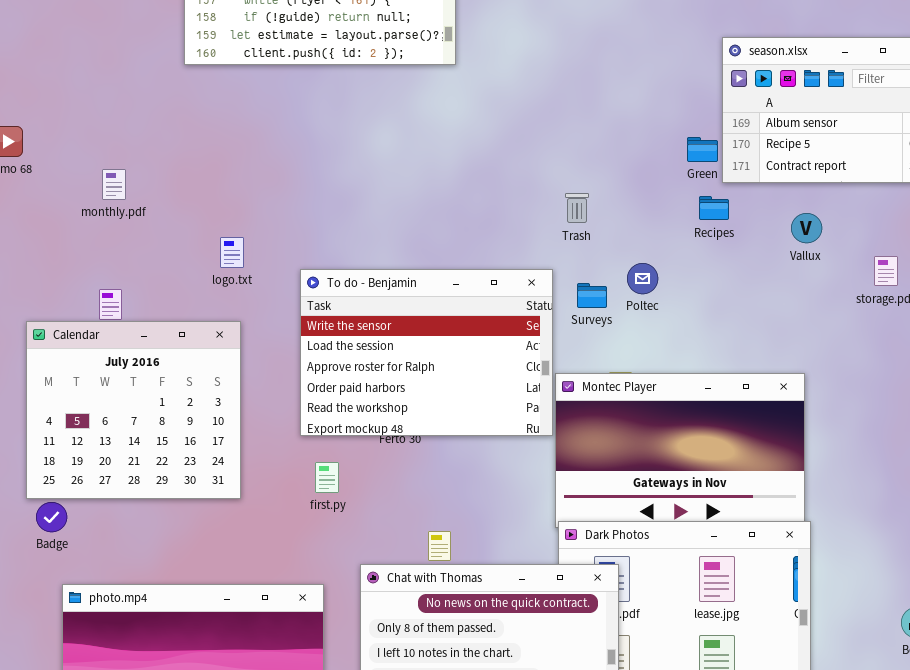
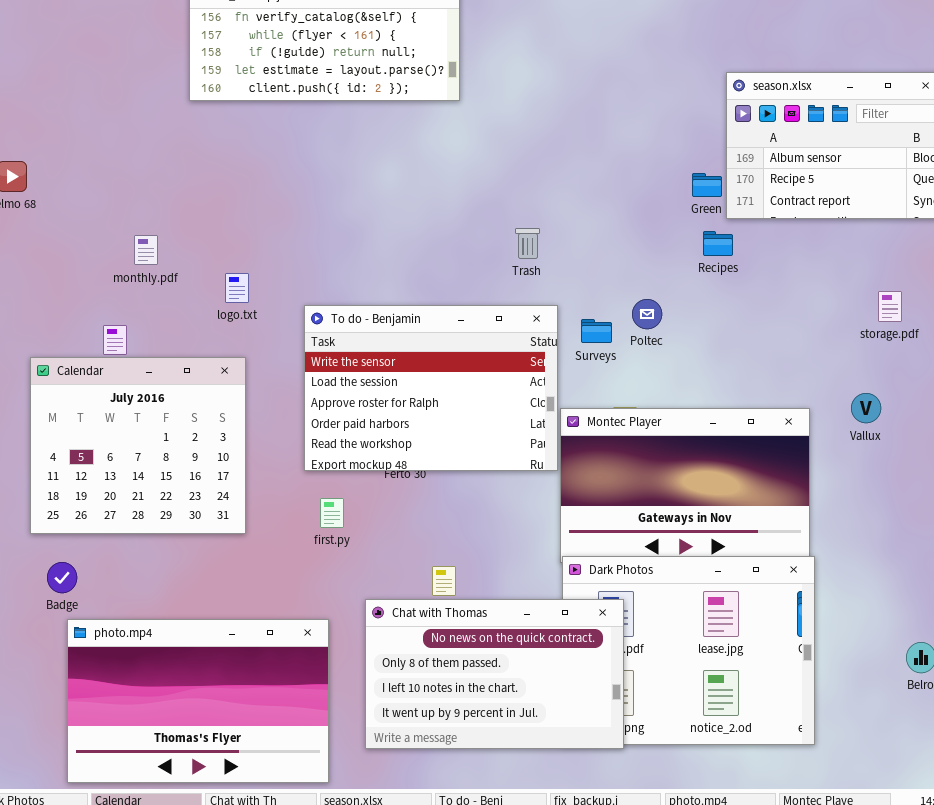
monthly.pdf: [102,169,126,200] -> [134,235,158,265], moved
Trash: [565,193,589,223] -> [515,228,540,259], moved
Vallux: [791,213,822,243] -> [851,393,881,423], moved
Badge: [36,502,67,532] -> [47,562,77,593], moved

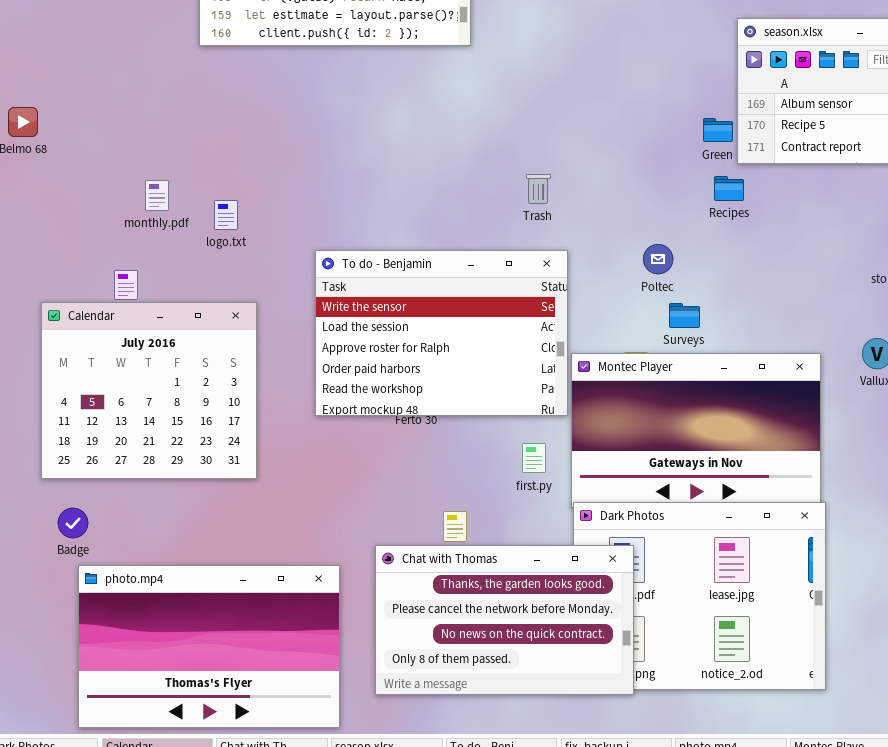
logo.txt: [225,273,249,303] -> [214,200,238,230], moved
Surveys: [581,319,612,343] -> [669,303,700,328], moved
first.py: [320,498,344,528] -> [522,443,546,473], moved
Chat with Thomas: [365,599,624,749] -> [375,545,634,695], scrolled up 2 rows

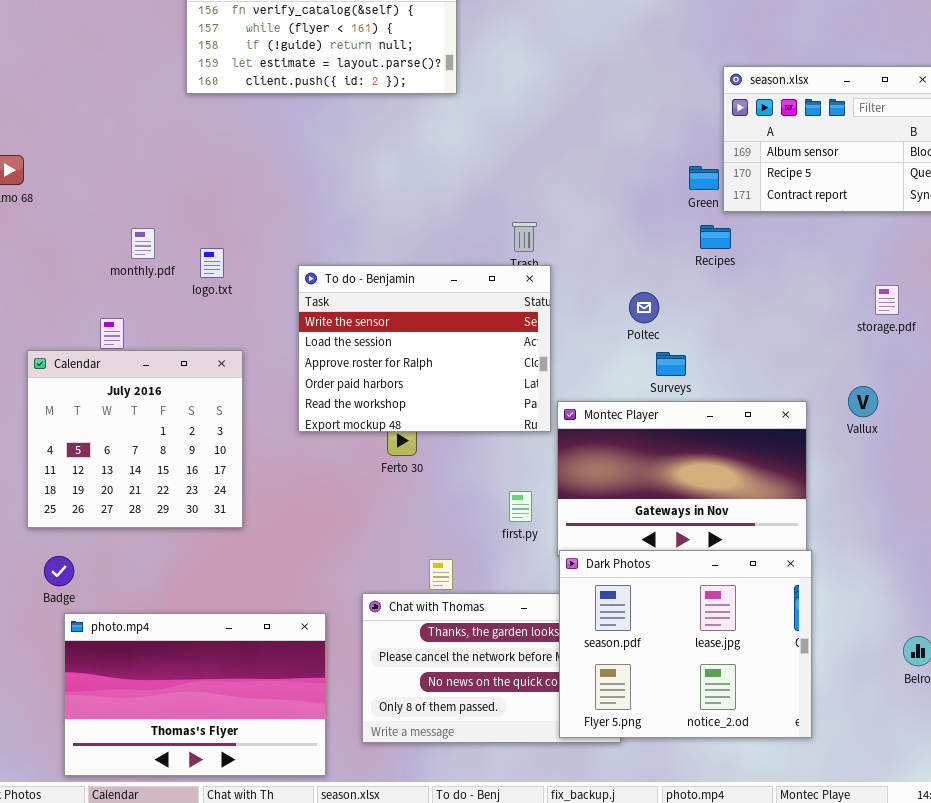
To do - Benjamin: [315,250,568,416] -> [298,265,551,432], moved
Dark Photos: [573,502,826,690] -> [559,550,812,738], raised

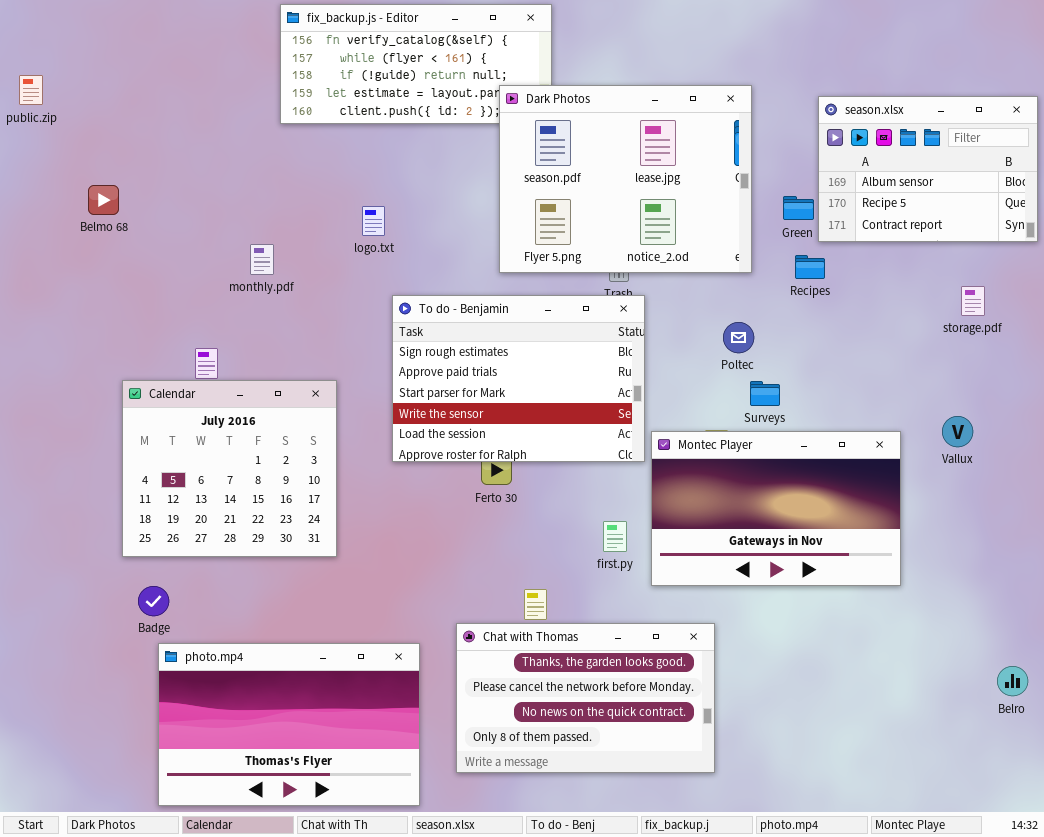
monthly.pdf: [131,228,155,259] -> [250,244,274,275], moved
logo.txt: [200,248,224,278] -> [362,206,385,236], moved
To do - Benjamin: [298,265,551,432] -> [392,295,645,462], scrolled up 3 rows
storage.pdf: [875,285,899,315] -> [961,286,985,316], moved
Dark Photos: [559,550,812,738] -> [499,85,752,273], moved

